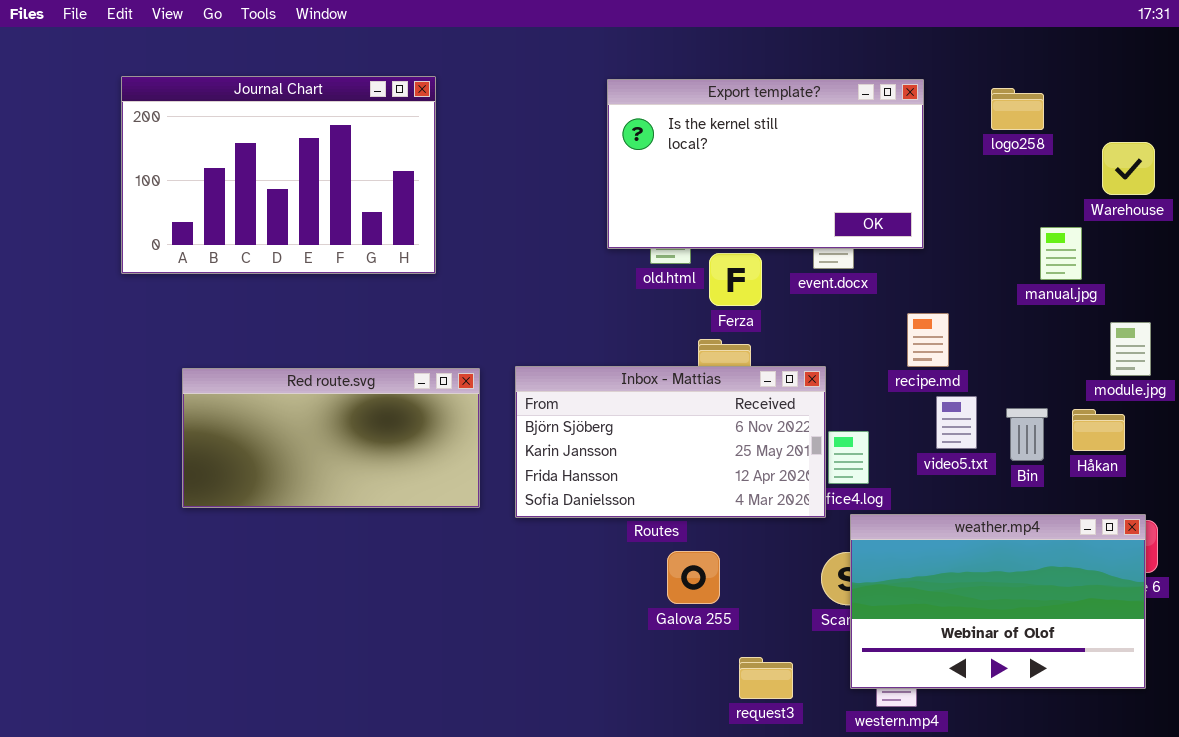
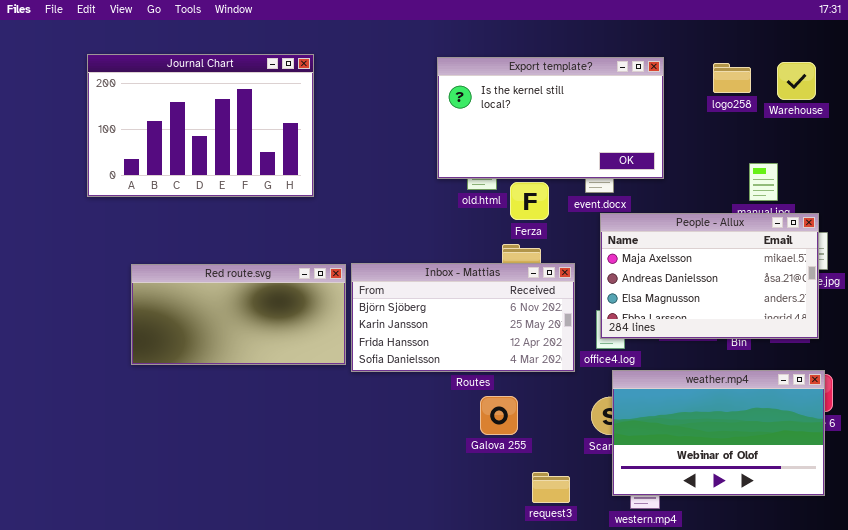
Warehouse: [1102,142,1155,195] -> [777,62,816,100], moved
People - Allux: none -> [600,213,819,339], opened
Inbox - Mattias: [515,366,826,518] -> [351,263,575,372], moved

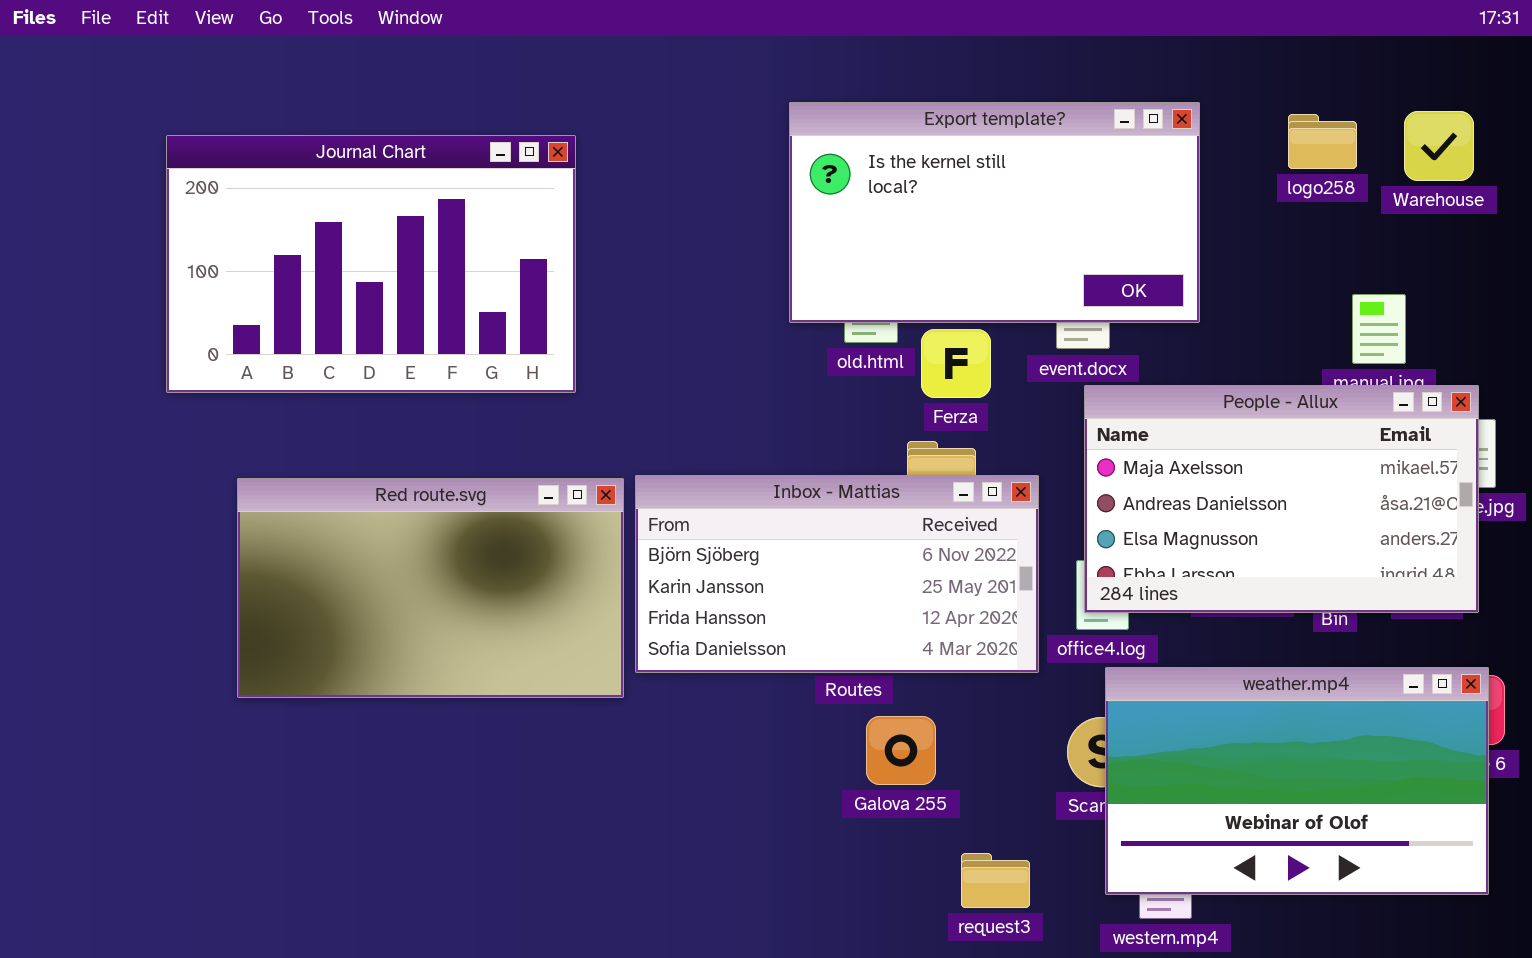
Journal Chart: [87,54,314,197] -> [166,135,576,393], moved
Red route.svg: [131,264,346,365] -> [237,478,624,698], resized

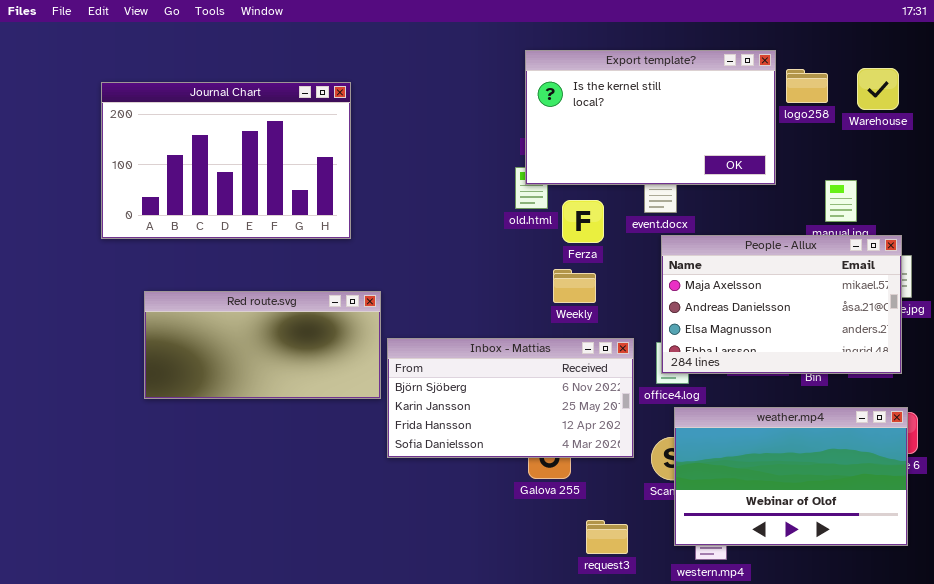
Export template?: [789,102,1200,323] -> [525,50,776,185], moved
Inbox - Mattias: [635,475,1039,673] -> [387,338,634,458], moved
Red route.svg: [237,478,624,698] -> [144,291,381,399], resized

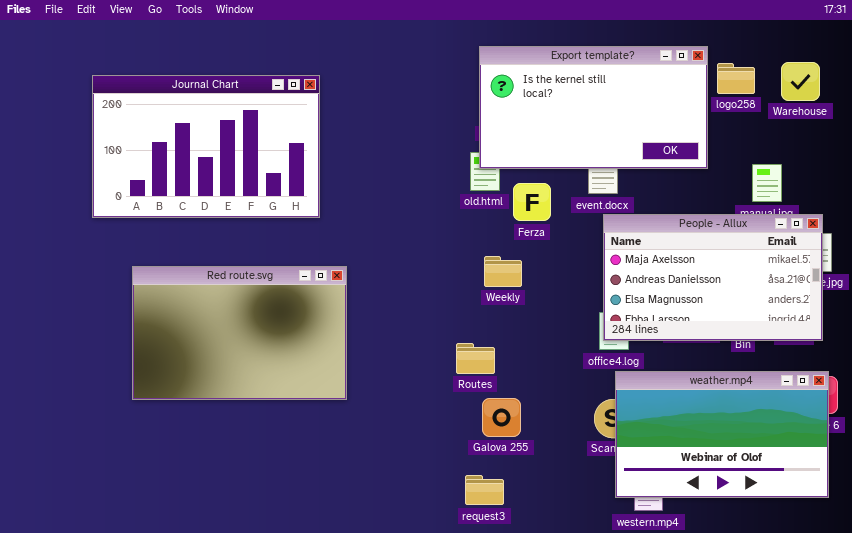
Weekly: [553,269,596,303] -> [484,256,522,287], moved
Red route.svg: [144,291,381,399] -> [132,266,347,400], resized
Inbox - Mattias: [387,338,634,458] -> none, closed
request3: [586,520,628,554] -> [465,475,504,505], moved

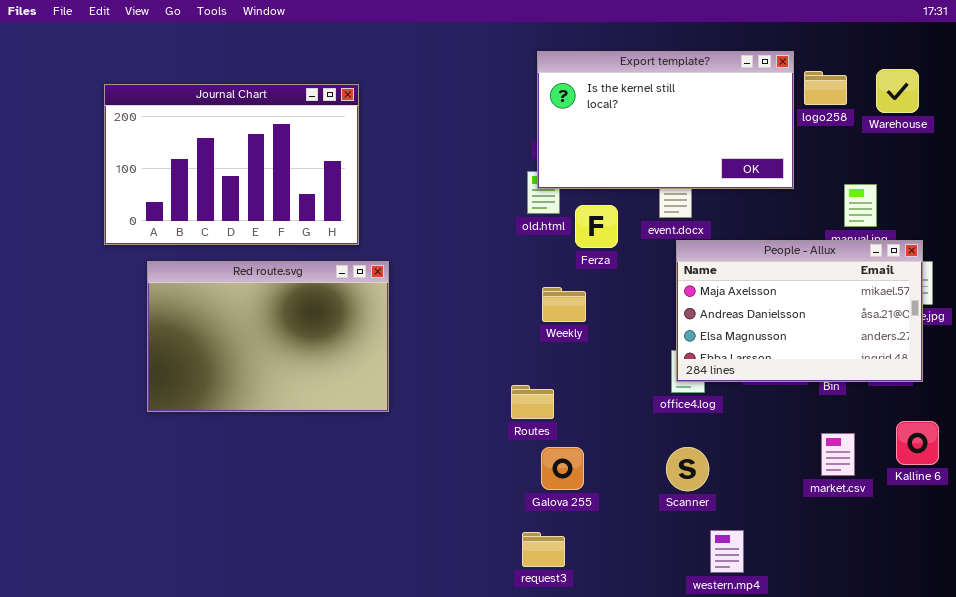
Red route.svg: [132,266,347,400] -> [147,261,389,412], moved
weather.mp4: [615,371,829,498] -> none, closed

